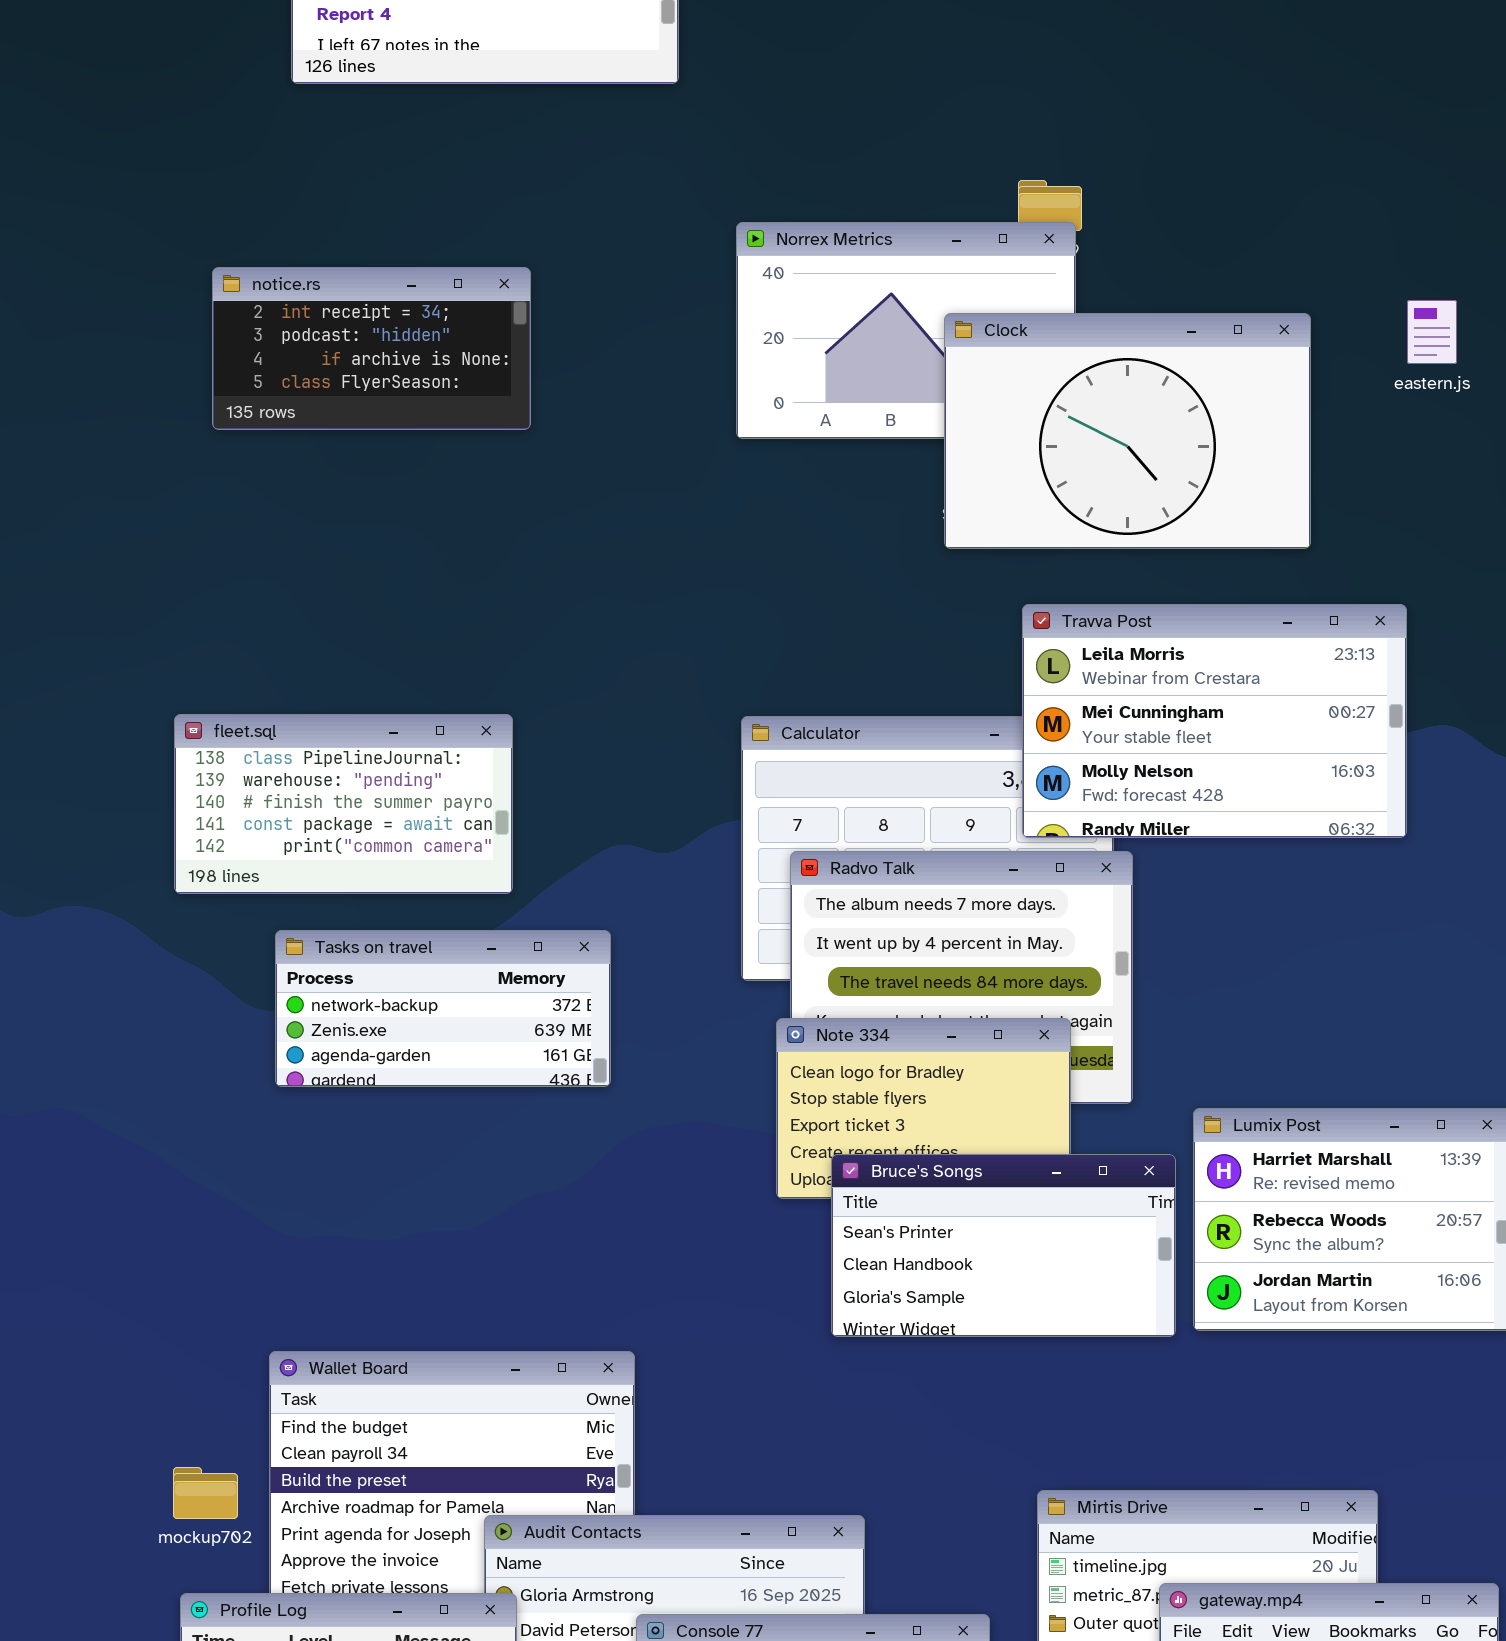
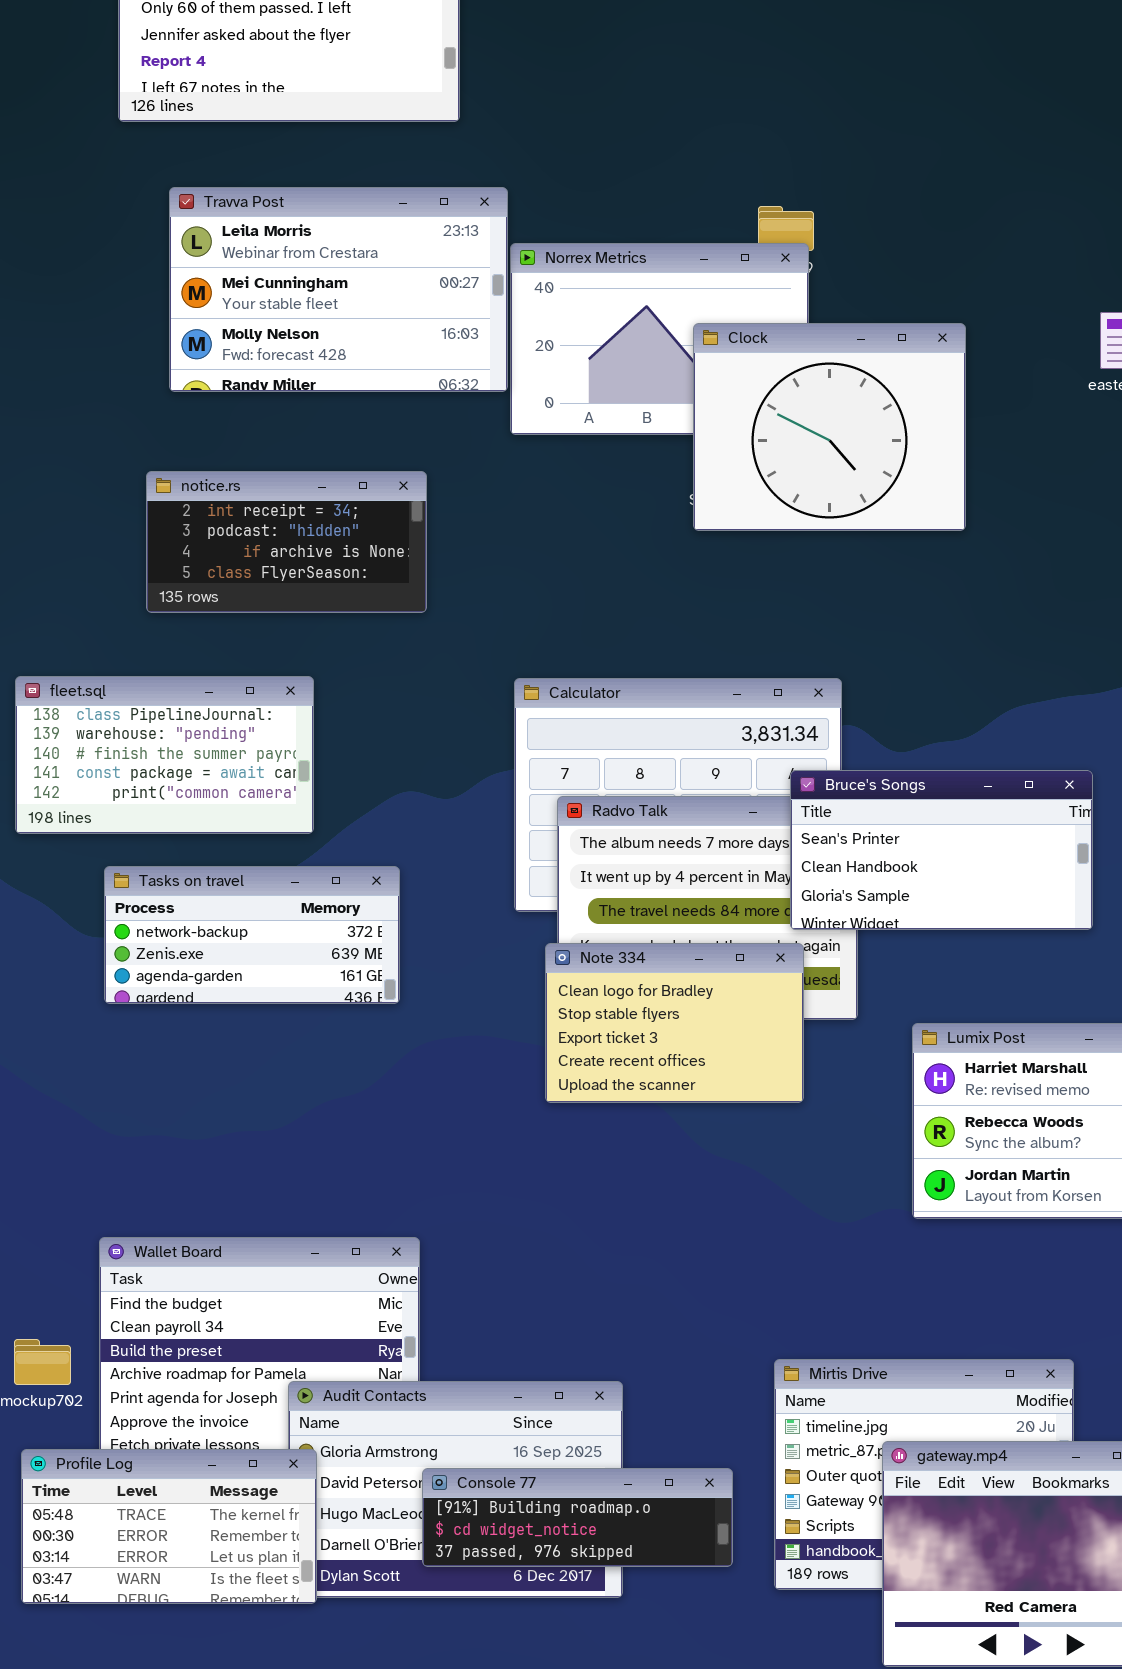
notice.rs: [212,267,531,430] -> [146,471,427,613], moved
Clock: [944,313,1311,549] -> [693,323,966,531], resized
Travva Post: [1022,604,1407,838] -> [169,187,508,392], moved
Bruce's Songs: [831,1154,1176,1337] -> [790,770,1093,930], moved

